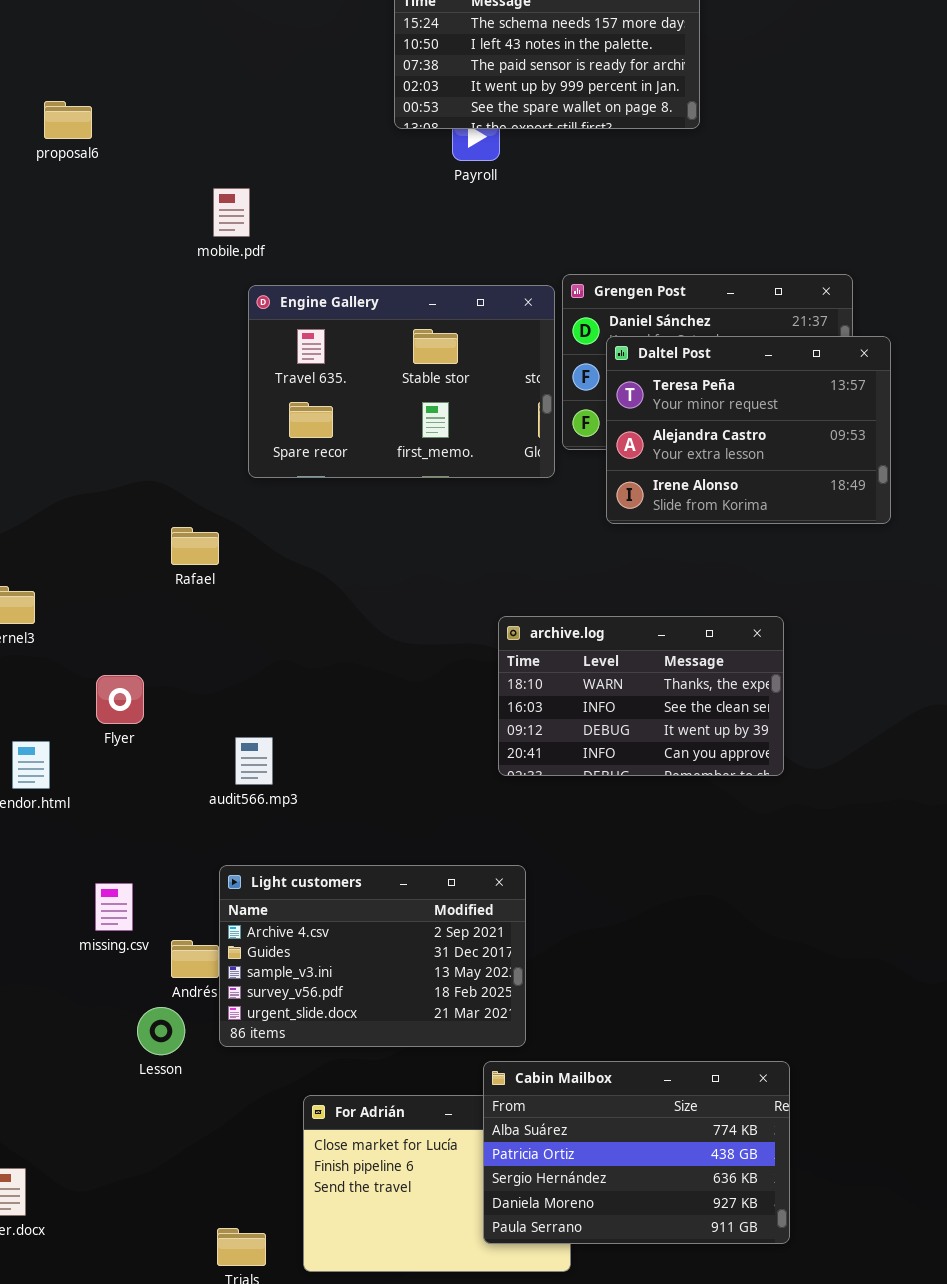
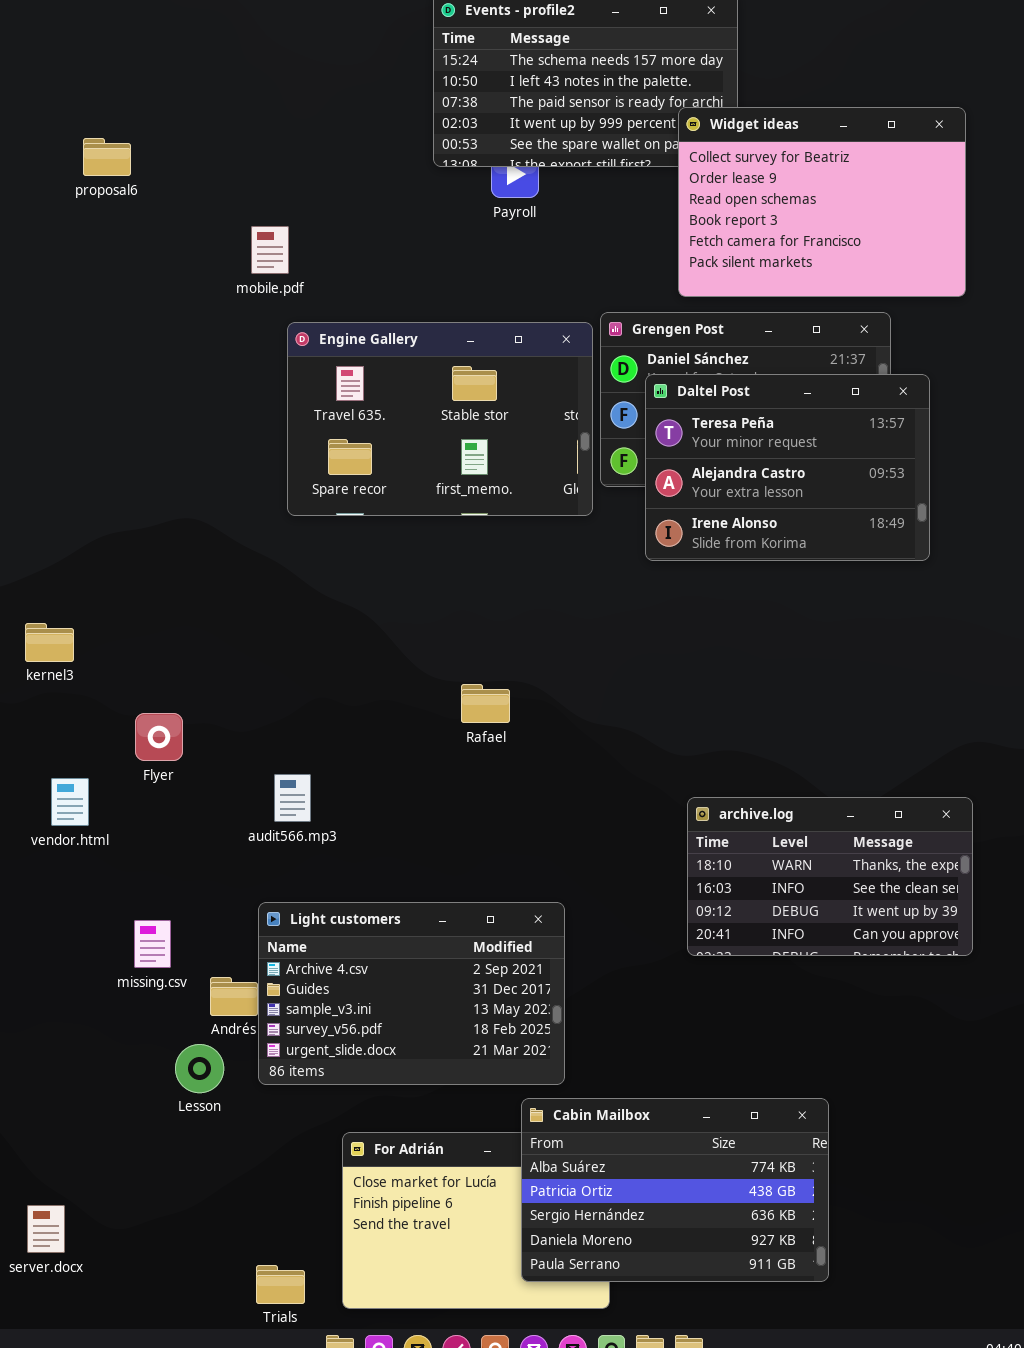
Widget ideas: none -> [678,107,966,297], opened
Rafael: [171,527,219,565] -> [461,684,510,723], moved
archive.log: [498,616,784,776] -> [687,797,973,956], moved

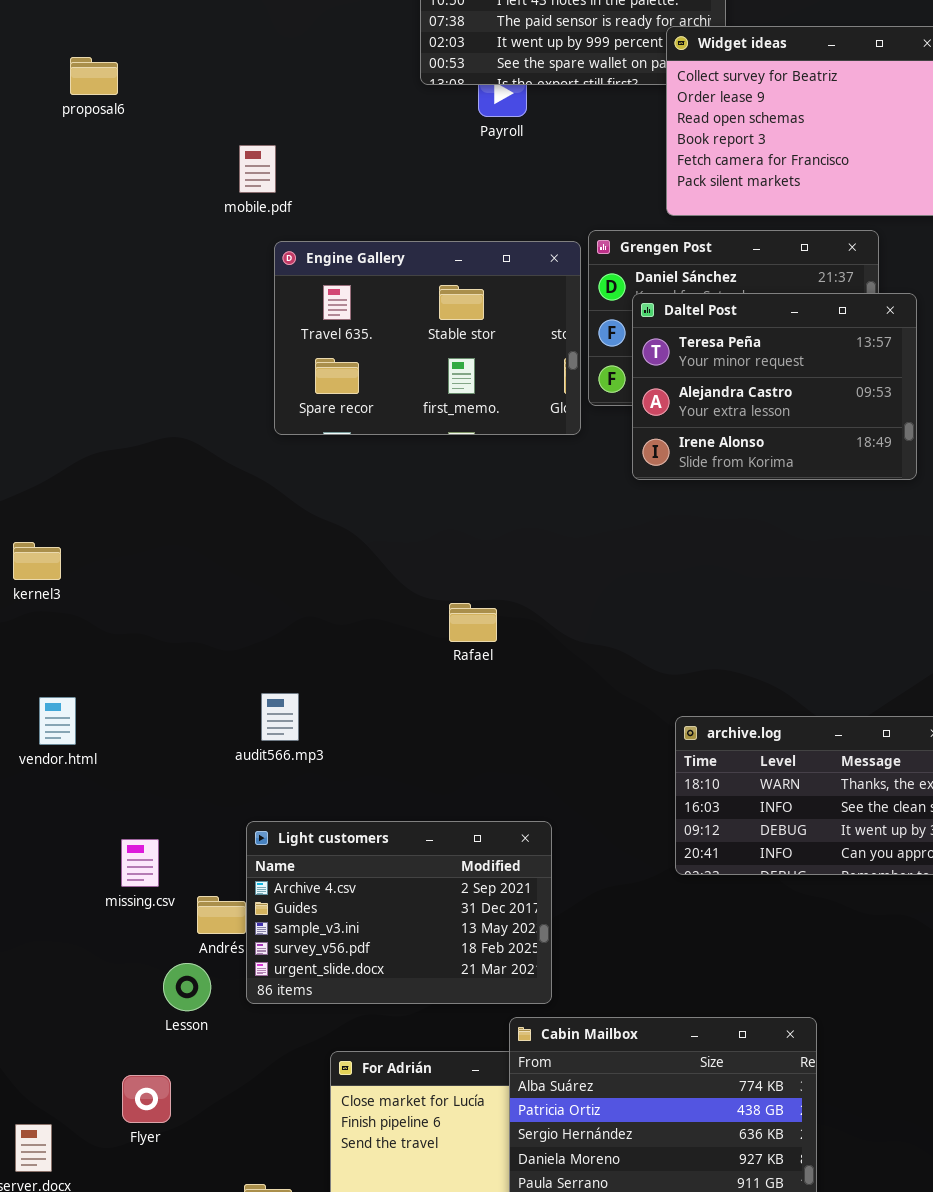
Flyer: [135,713,183,761] -> [122,1075,171,1123], moved

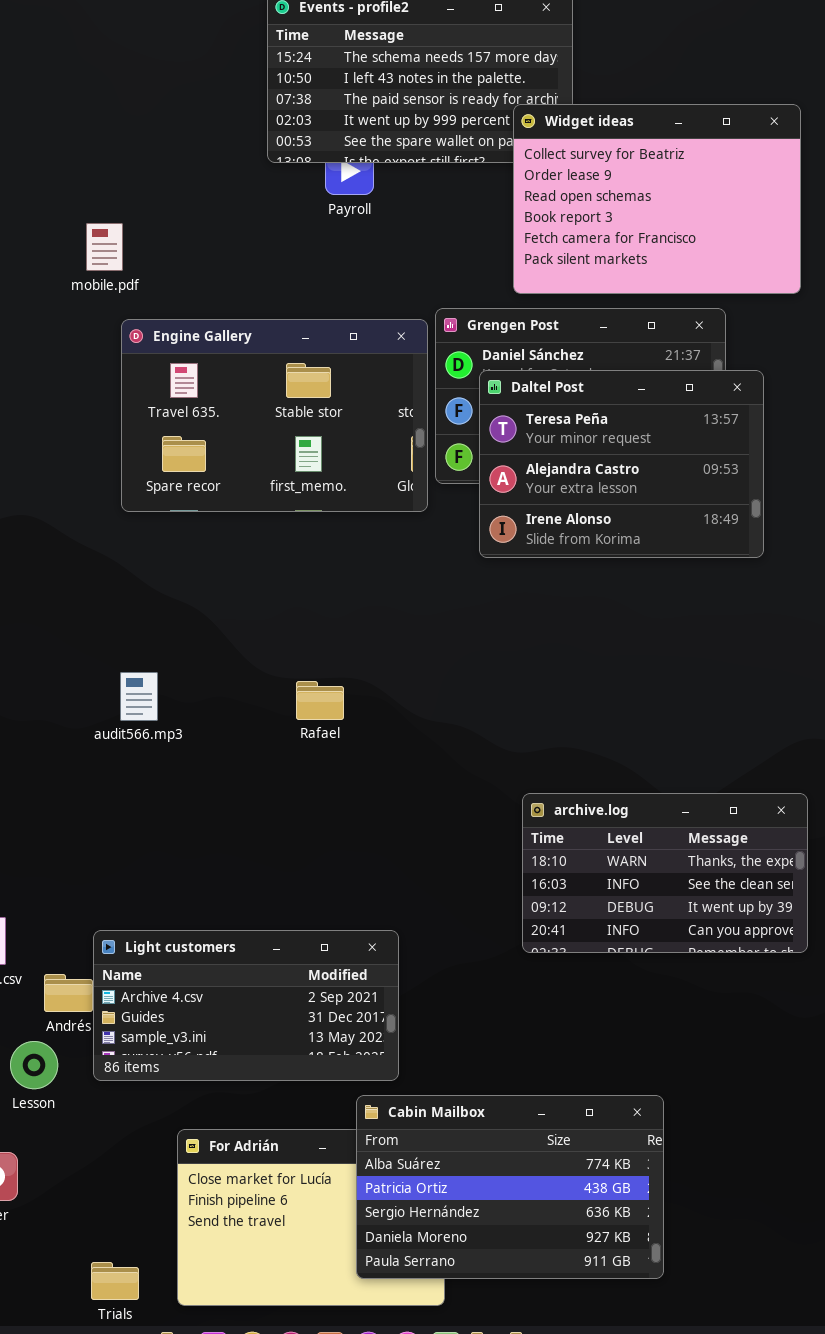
audit566.mp3: [261,693,299,741] -> [120,672,158,721], moved
Light customers: [246,821,552,1004] -> [93,930,399,1081], resized

